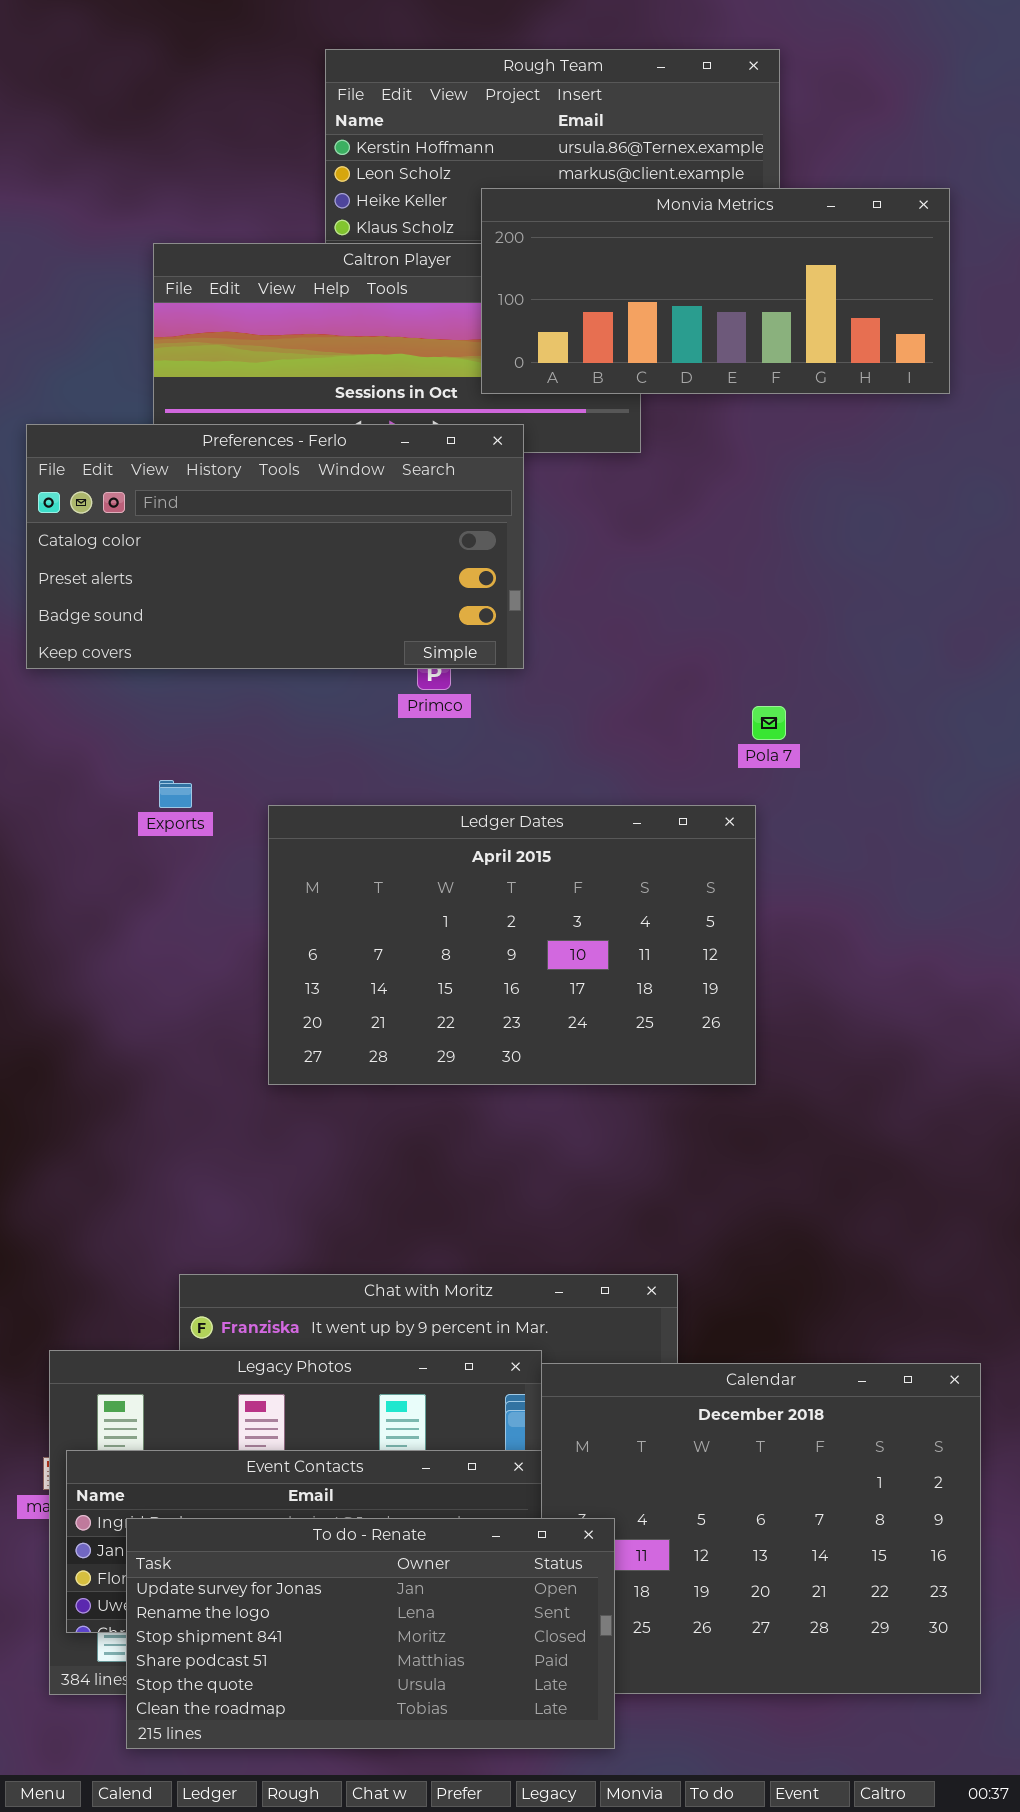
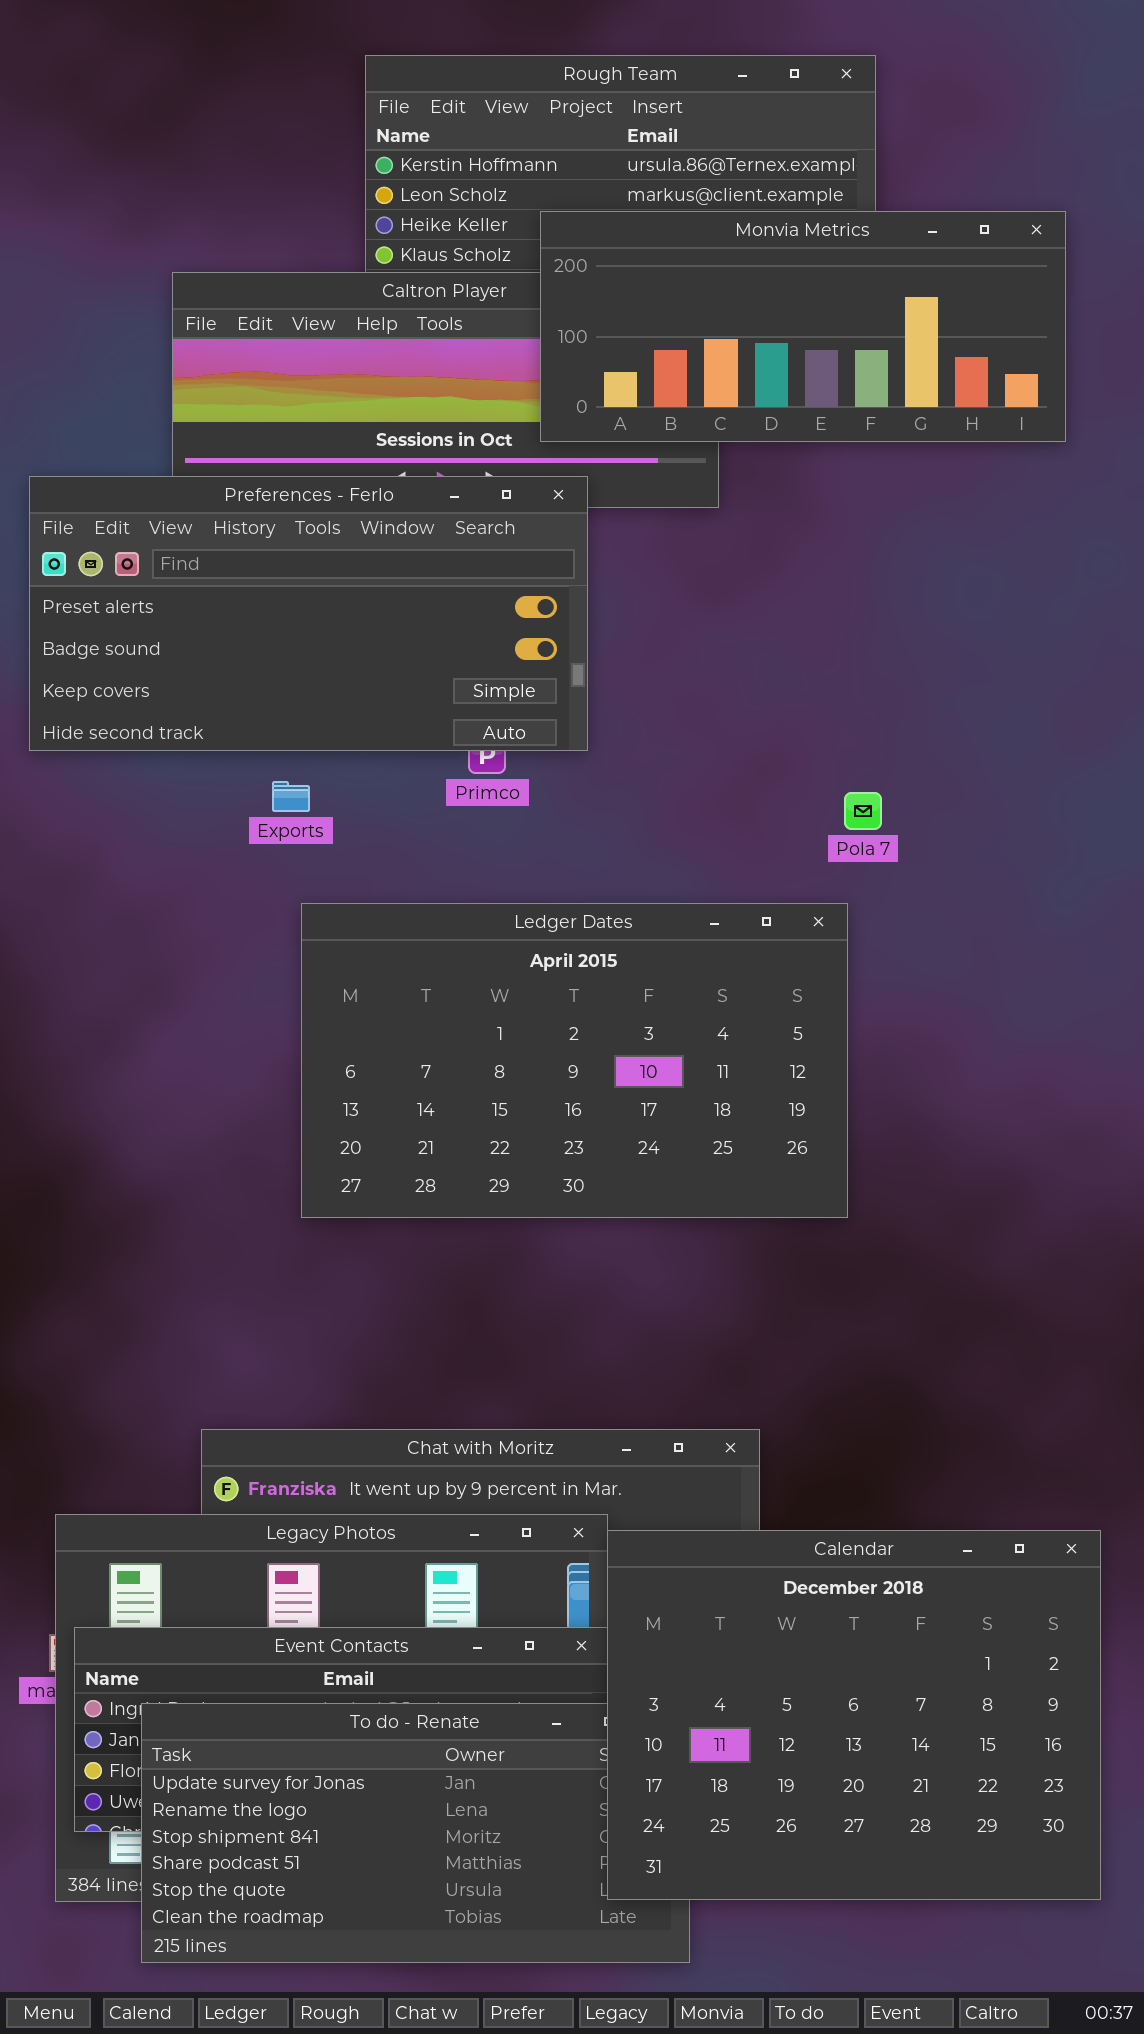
Preferences - Ferlo: [26,424,524,669] -> [29,476,588,751], scrolled down 1 row
Exports: [159,780,192,808] -> [272,781,310,812], moved
Calendar: [541,1363,981,1694] -> [607,1530,1101,1900], raised

